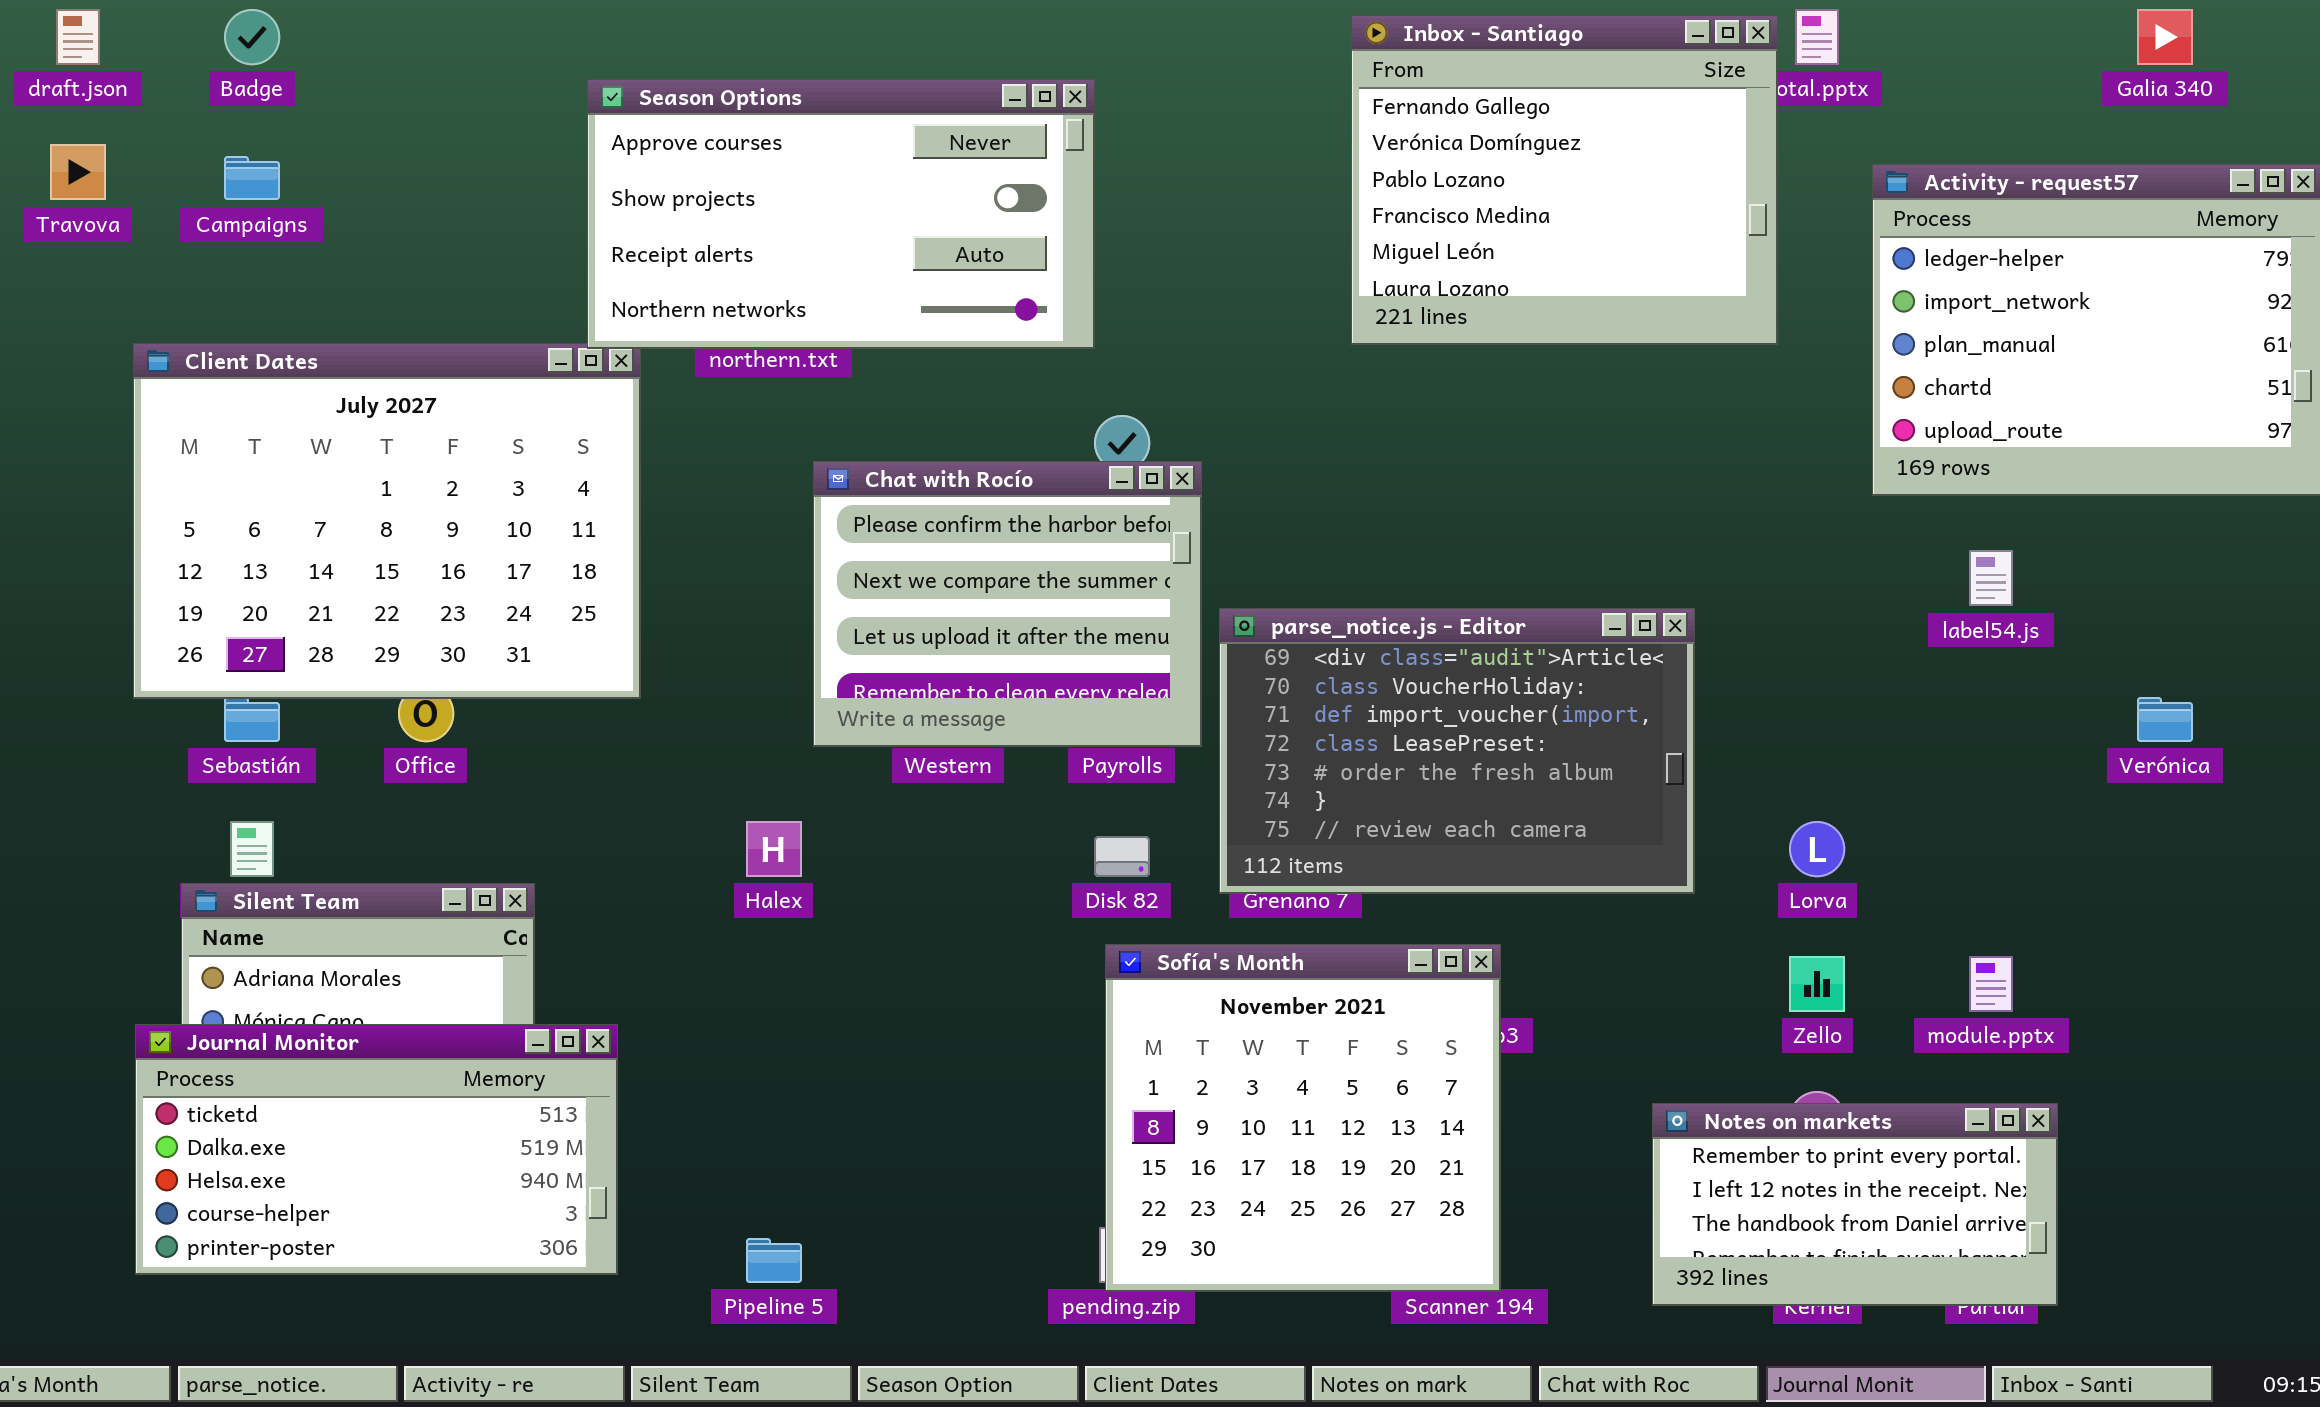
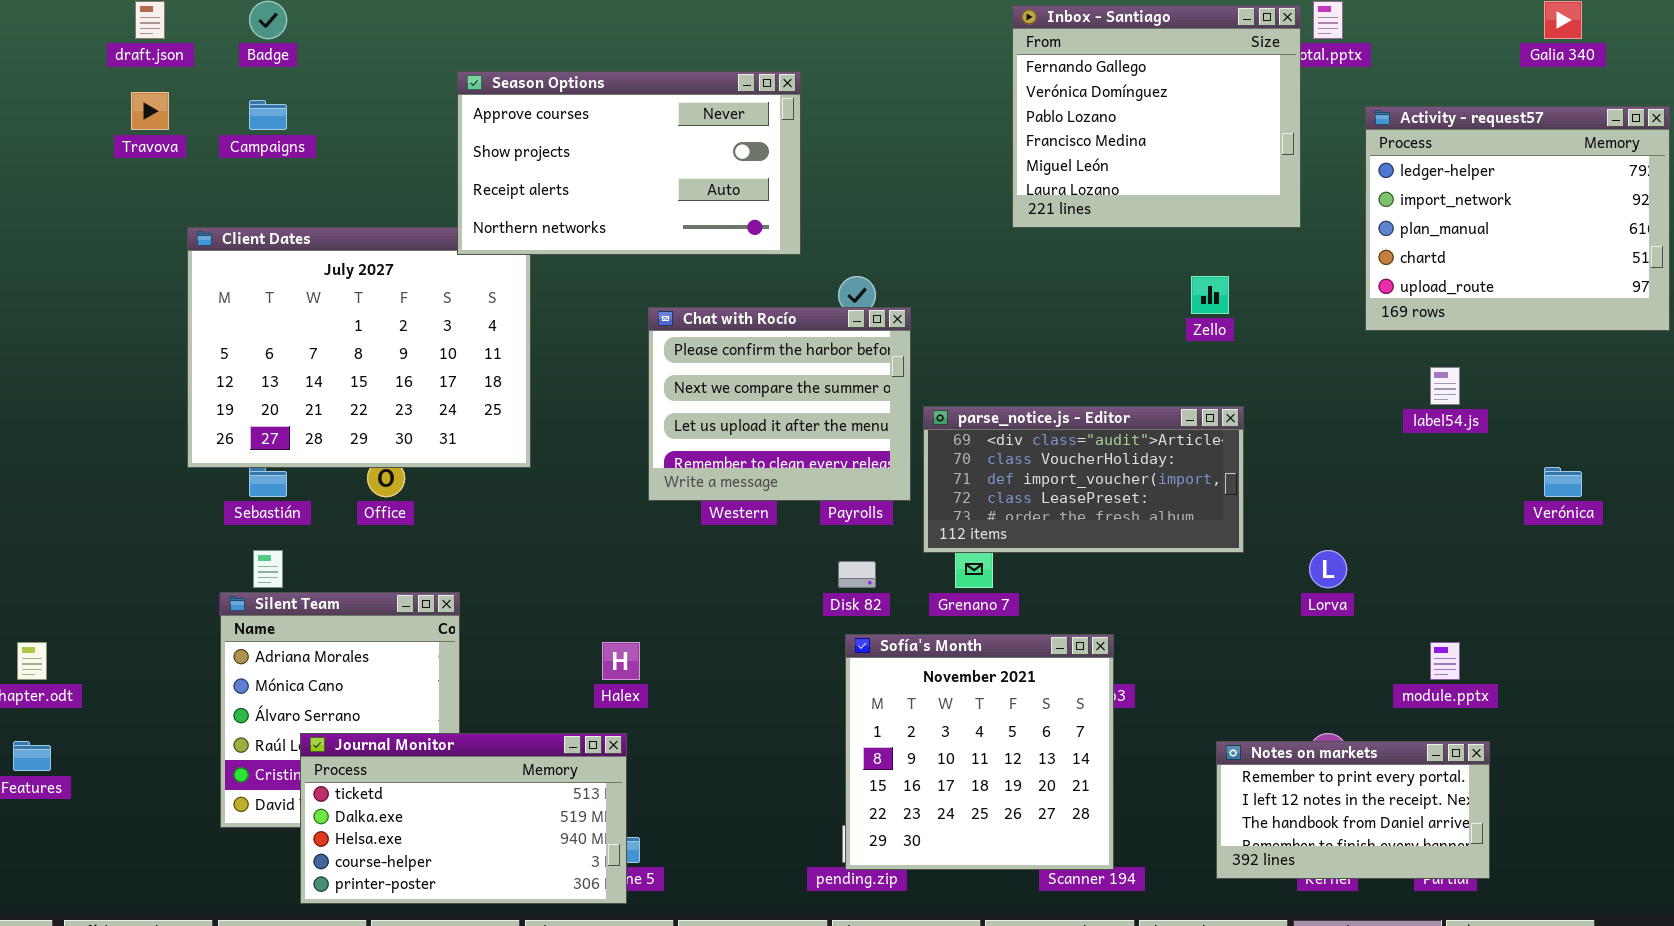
Season Options: [587,79,1095,349] -> [457,71,801,255], moved
parse_notice.js - Editor: [1219,608,1695,894] -> [923,406,1244,553], resized
Halex: [746,821,802,877] -> [602,642,640,680], moved
Zello: [1789,956,1845,1012] -> [1191,276,1229,314], moved
Journal Monitor: [135,1024,618,1275] -> [300,733,627,904], moved

